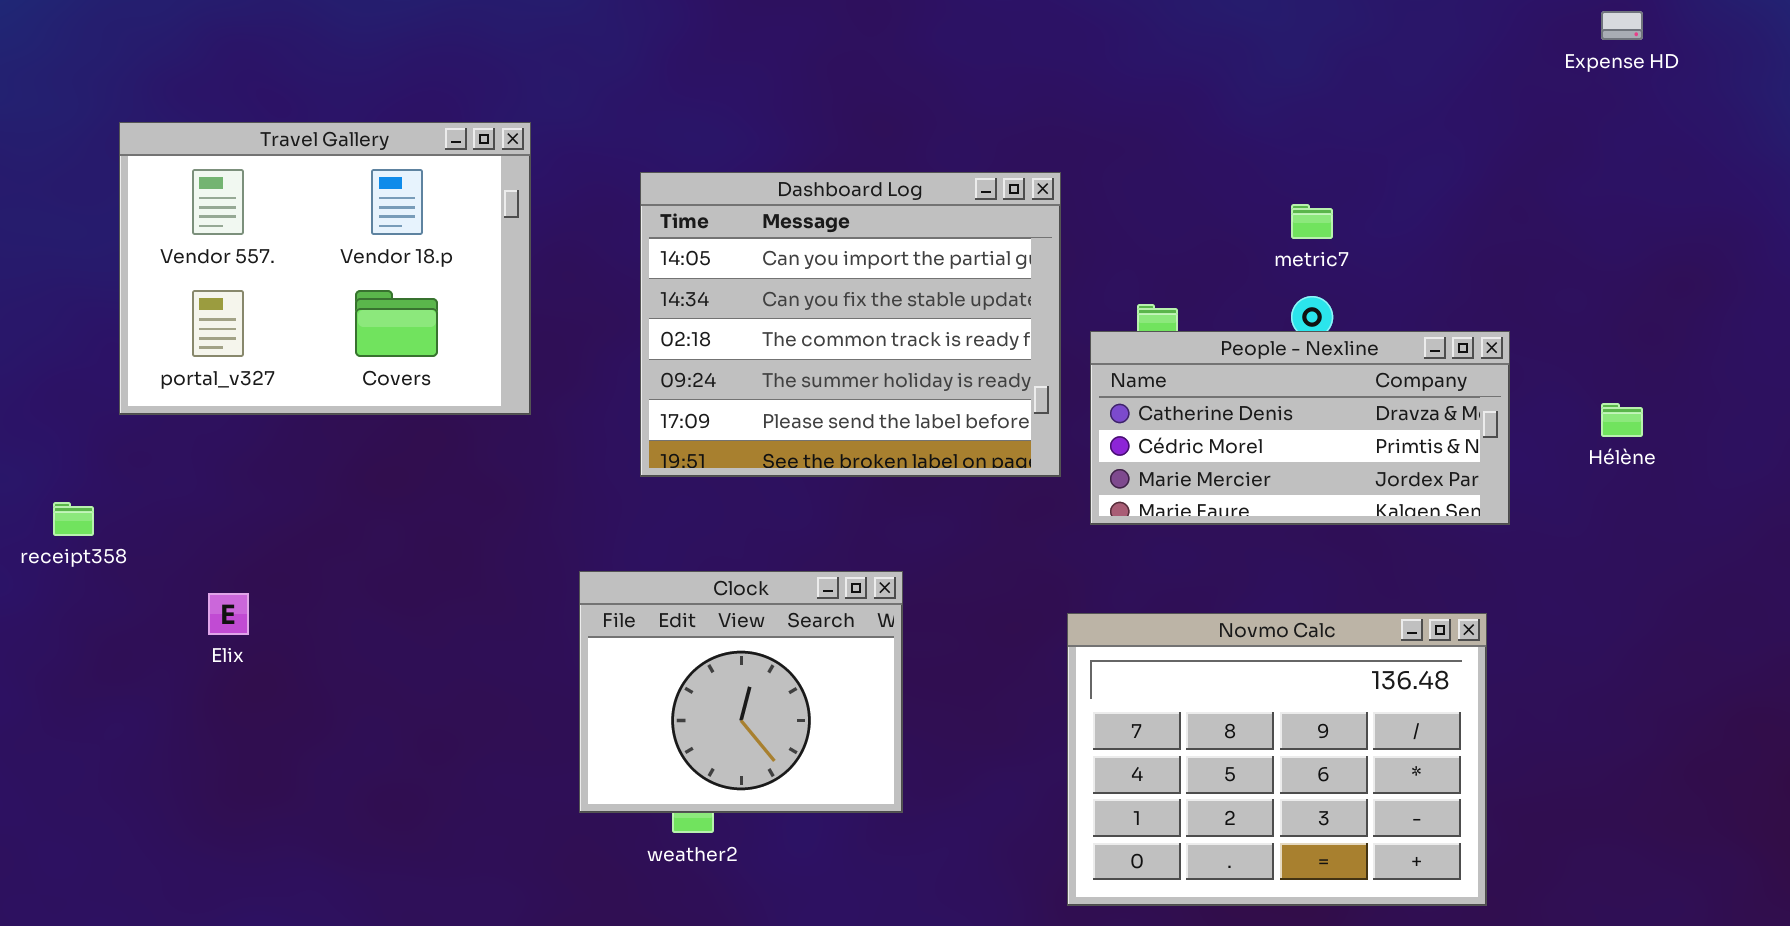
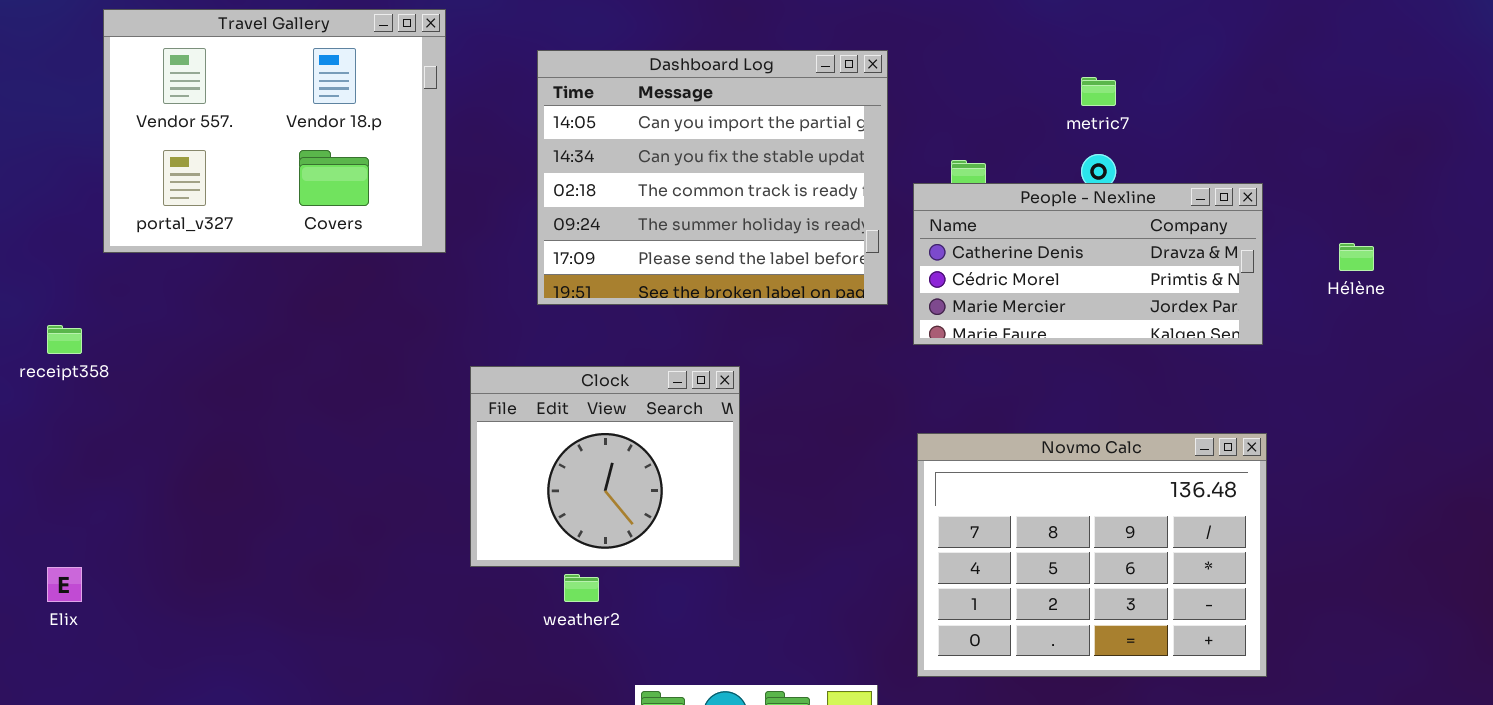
Clock: [579,571,903,813] -> [470,366,740,567], moved
Elix: [208,593,249,635] -> [47,567,82,602], moved
Novmo Calc: [1067,613,1487,906] -> [917,433,1267,677], moved

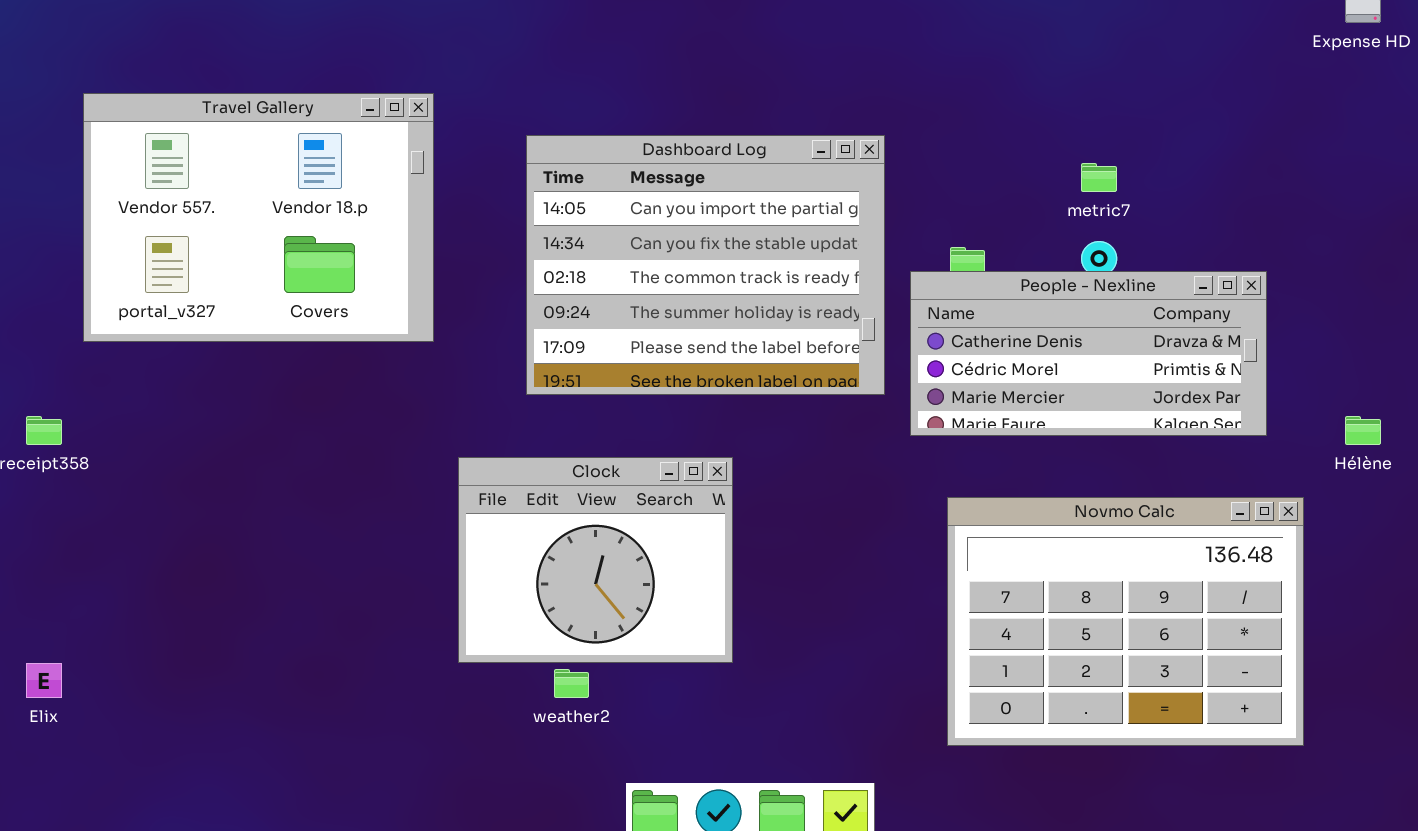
Hélène: [1339,243,1374,271] -> [1345,416,1381,445], moved
Novmo Calc: [917,433,1267,677] -> [947,497,1304,746], moved

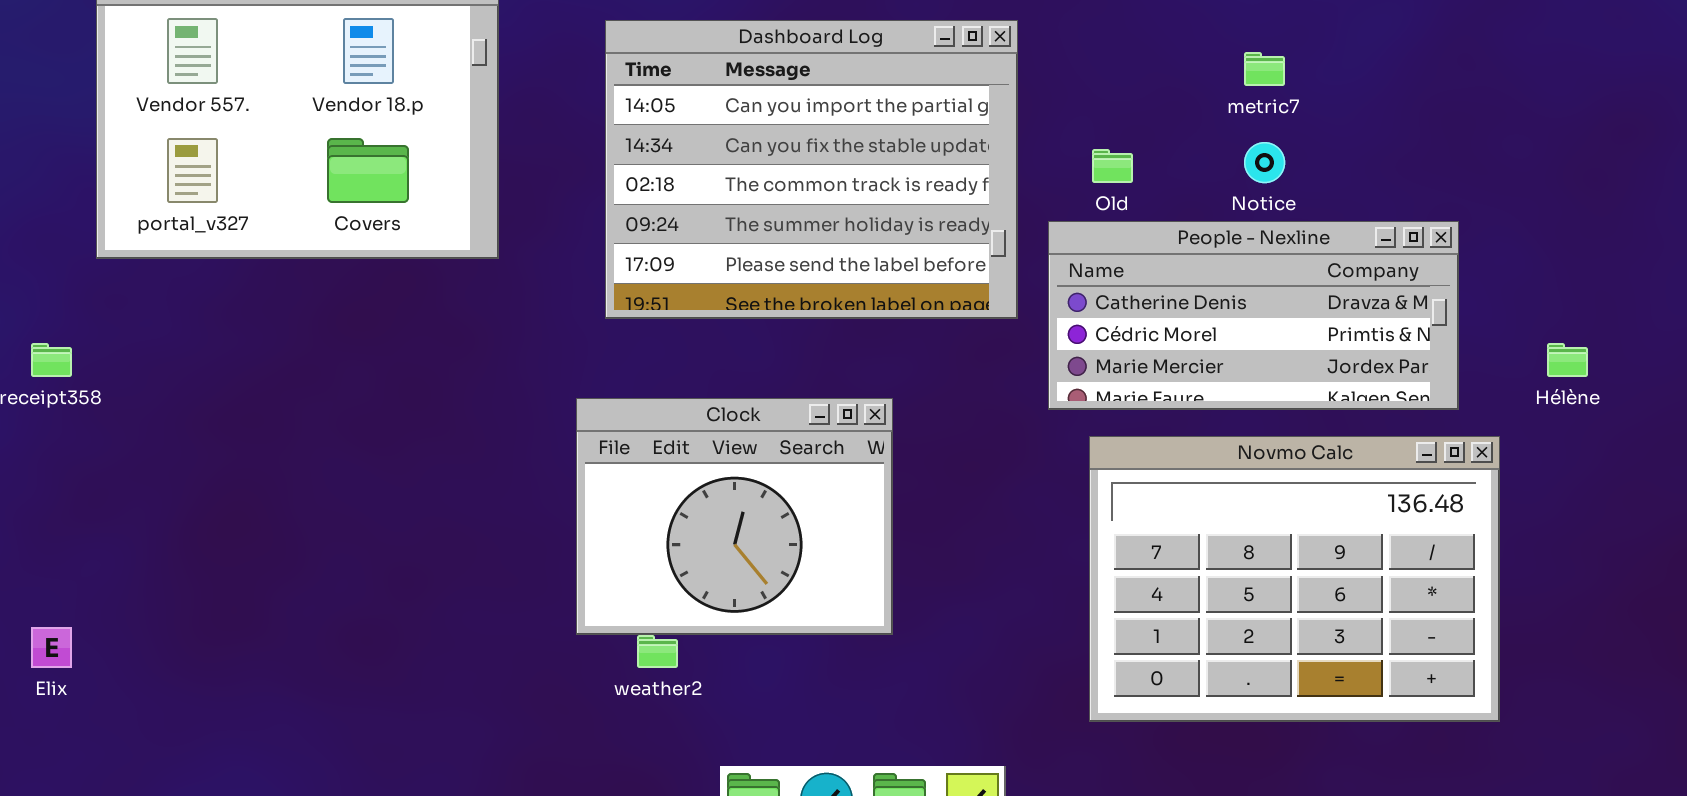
People - Nexline: [910,271,1267,436] -> [1048,221,1459,410], moved
Clock: [458,457,733,663] -> [576,398,893,635], moved

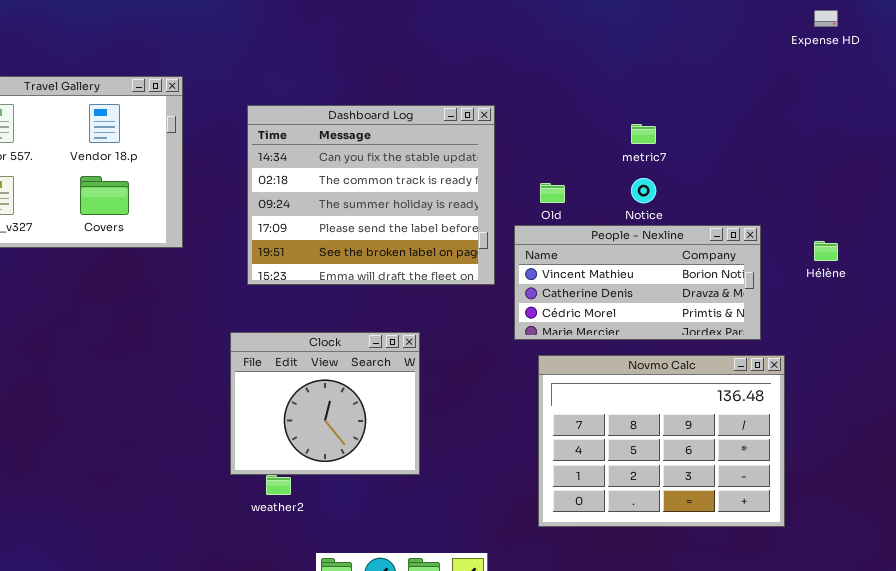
Dashboard Log: [605,20,1018,319] -> [247,105,495,285], scrolled down 1 row
People - Nexline: [1048,221,1459,410] -> [514,225,761,340], scrolled up 1 row
Hélène: [1547,343,1588,377] -> [814,241,838,261], moved

